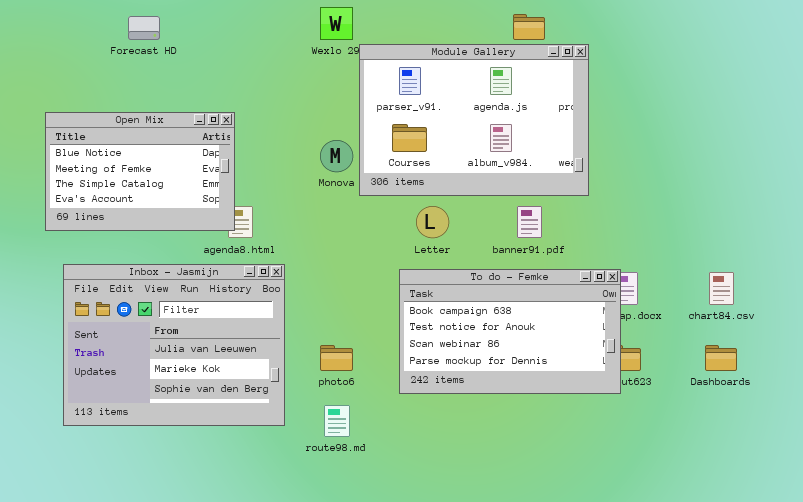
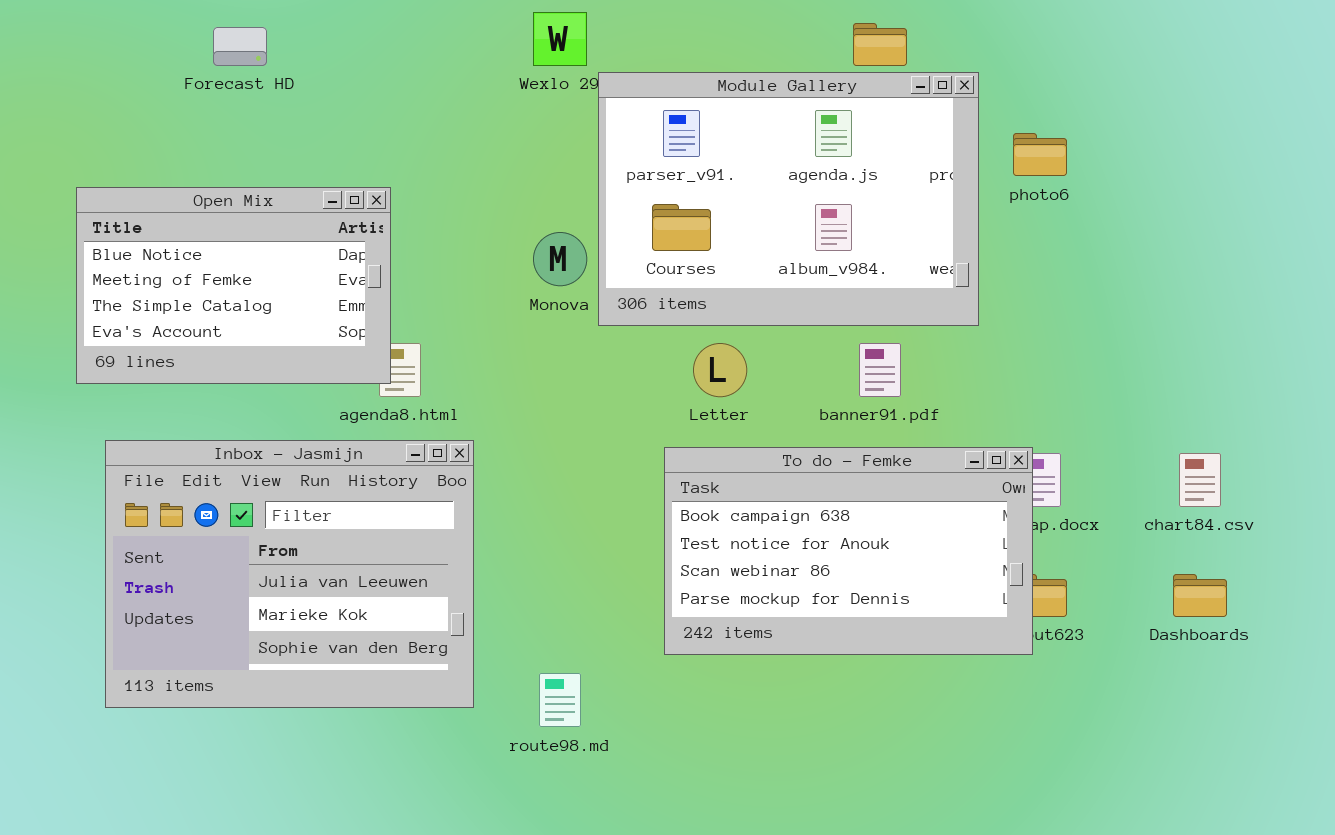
photo6: [320,345,353,371] -> [1013,133,1067,176], moved

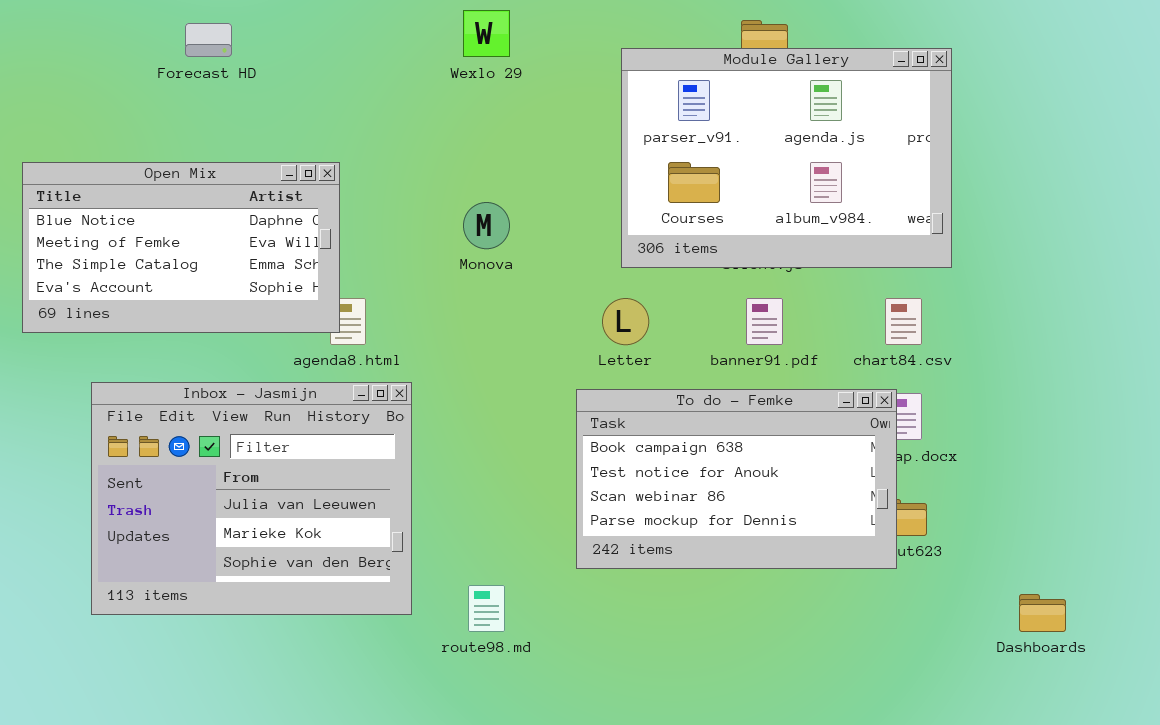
Module Gallery: [598,72,979,326] -> [621,48,952,268], moved
Open Mix: [76,187,391,384] -> [22,162,340,333], resized
chart84.csv: [1179,453,1221,507] -> [885,298,922,345], moved
Dashboards: [1173,574,1227,617] -> [1019,594,1066,632], moved

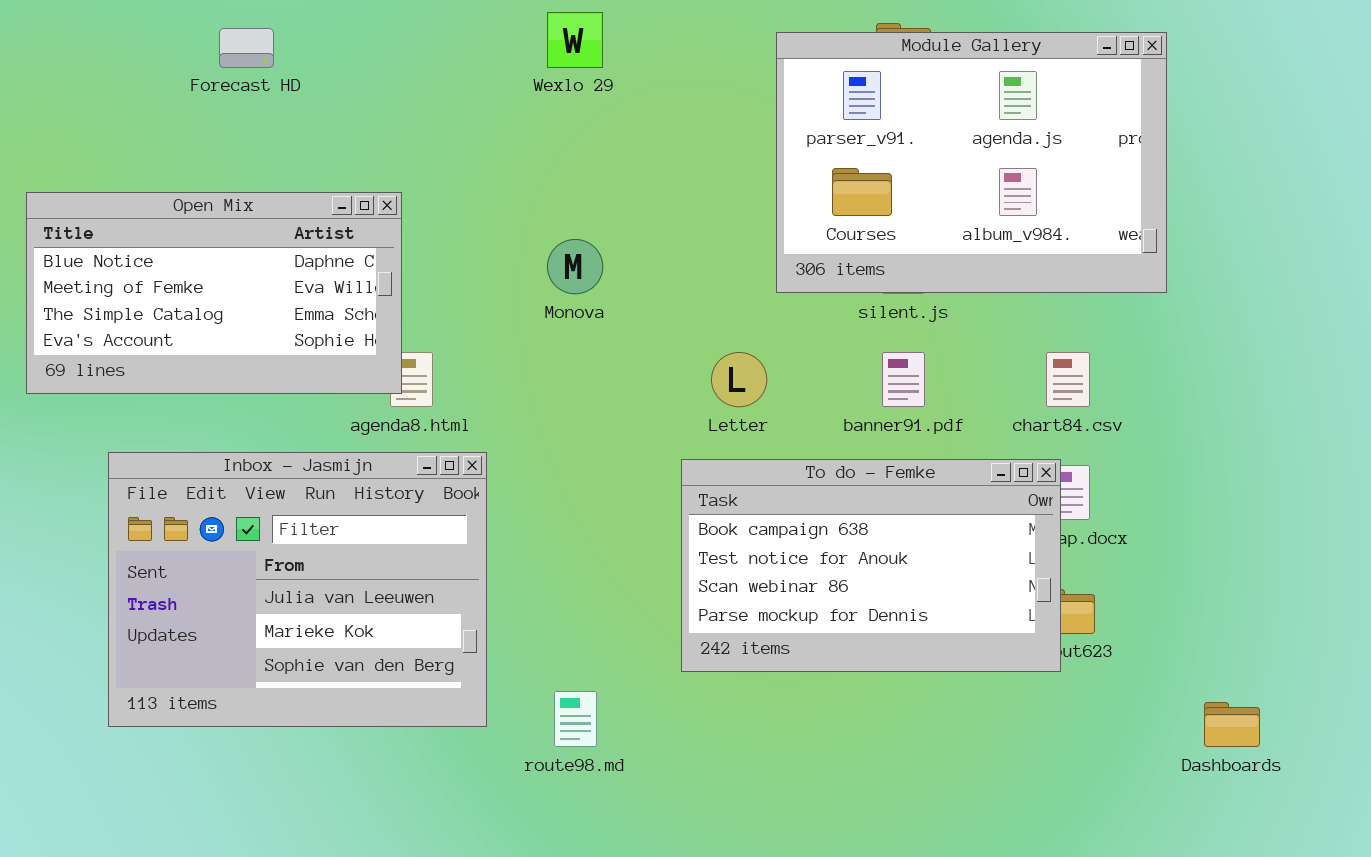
Module Gallery: [621,48,952,268] -> [776,32,1167,293], moved

